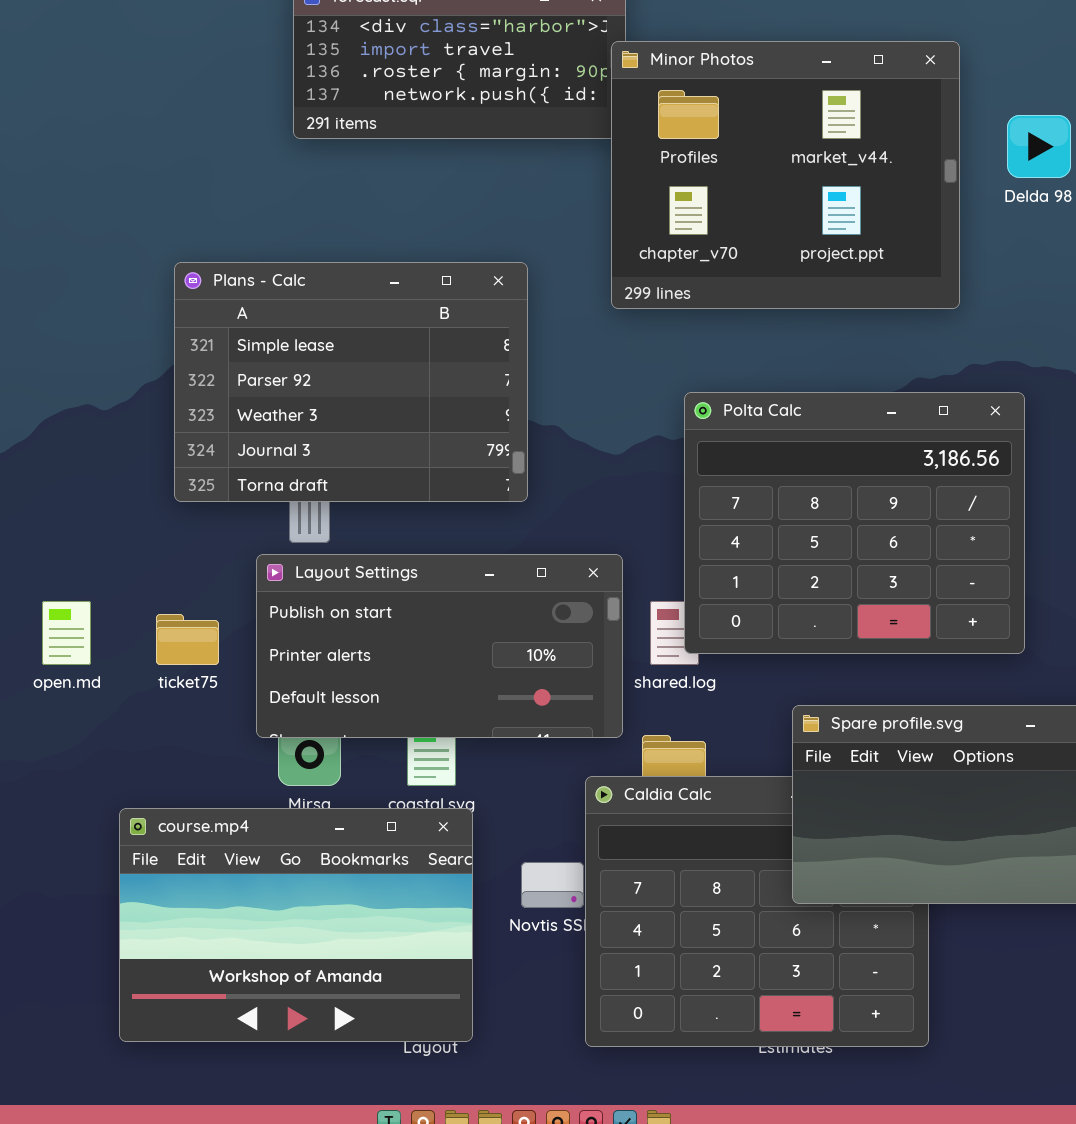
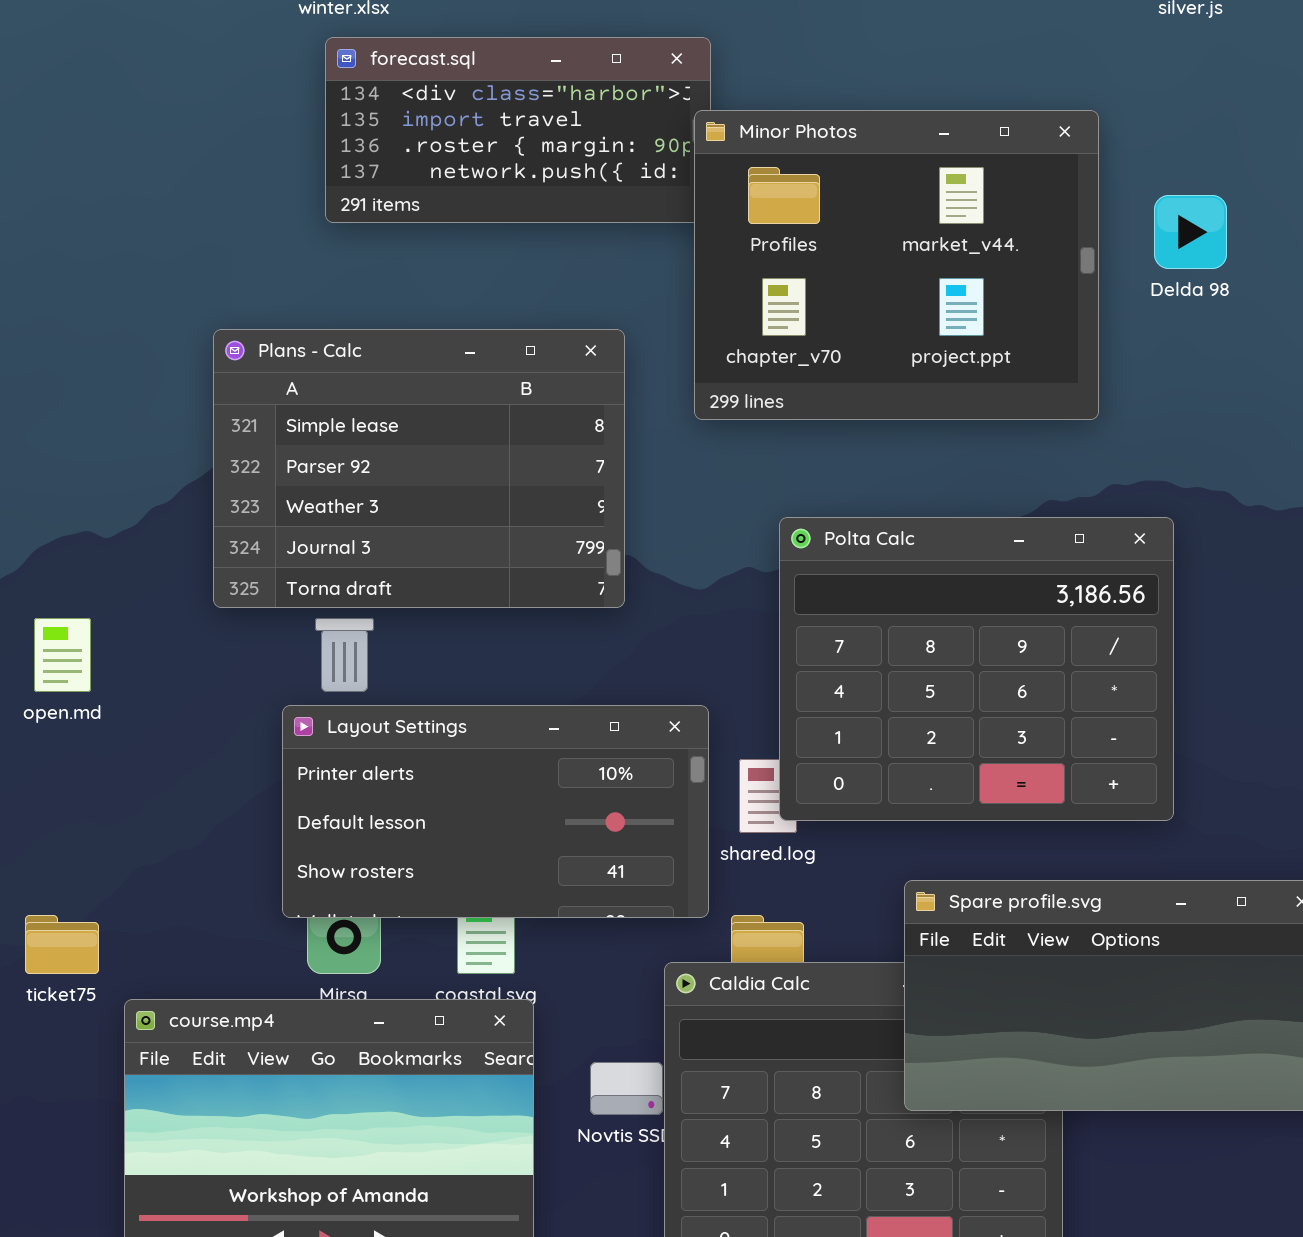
Plans - Calc: [174,262,528,502] -> [213,329,625,608], moved
Layout Settings: [256,554,623,738] -> [282,705,709,918], scrolled down 1 row
open.md: [42,601,91,665] -> [34,618,91,692], moved
ticket75: [156,614,219,665] -> [25,915,99,974], moved

